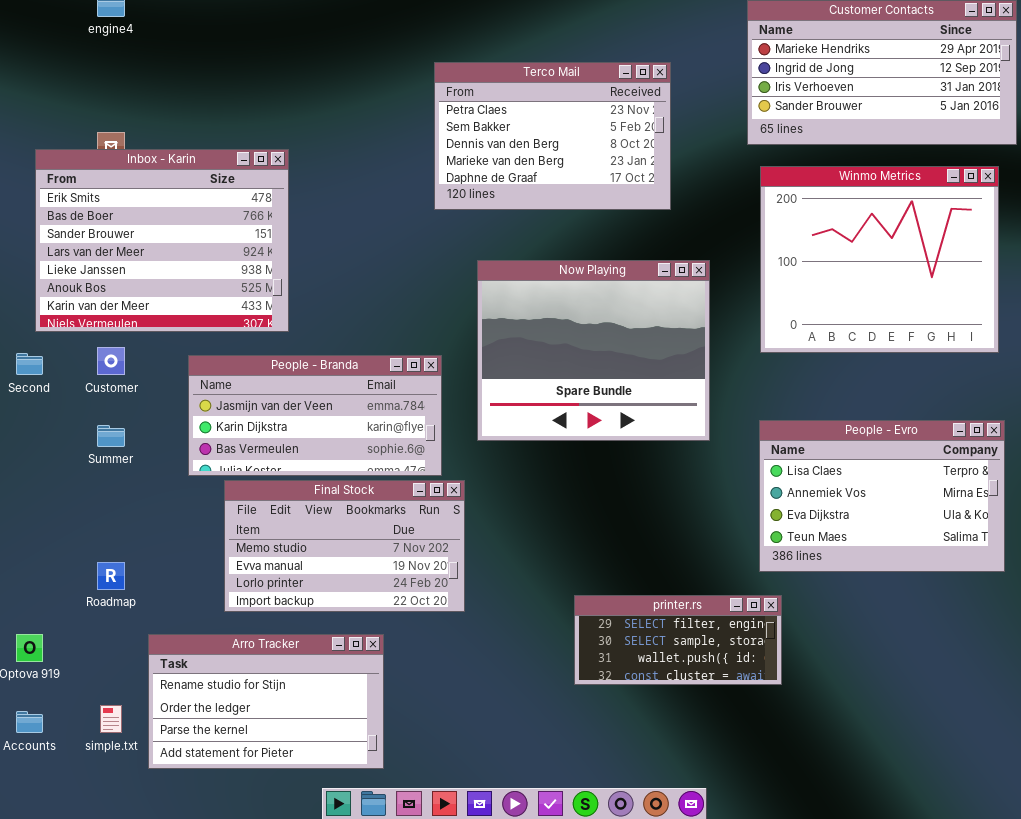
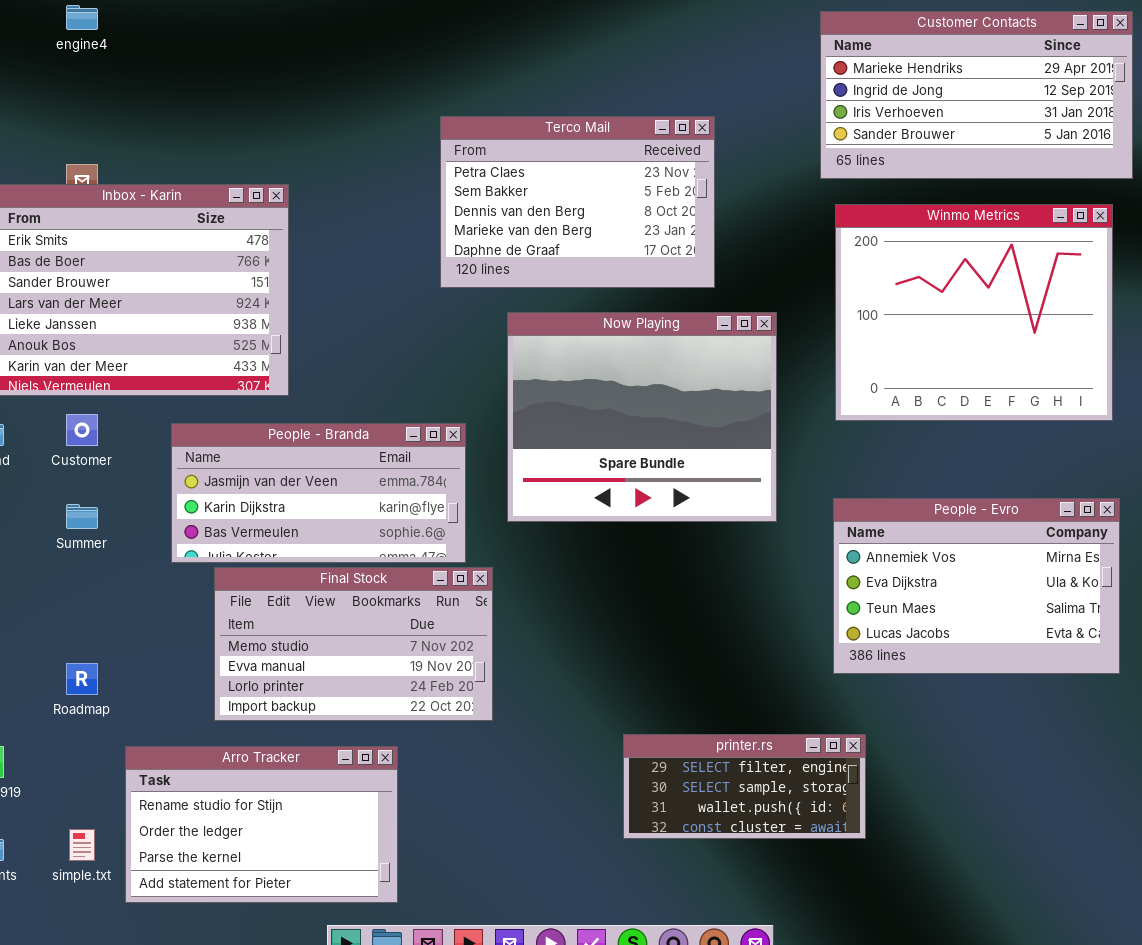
Terco Mail: [434,62,671,210] -> [440,116,715,288], moved
People - Evro: [759,420,1005,572] -> [833,498,1120,674], scrolled down 1 row
printer.rs: [574,595,782,685] -> [623,734,866,839], moved

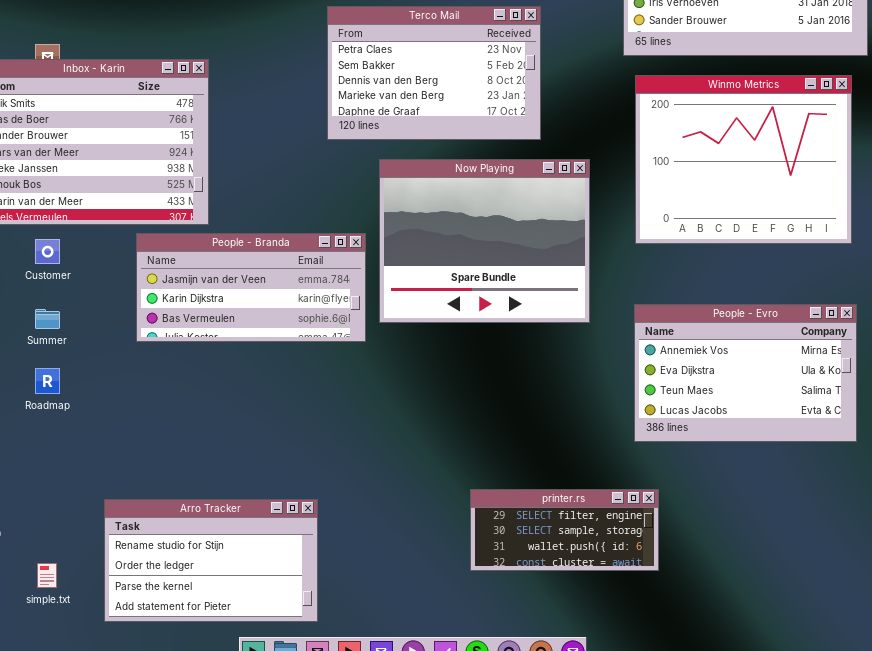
People - Branda: [171,423,466,563] -> [136,233,366,342], moved
Final Stock: [214,567,493,721] -> none, closed
Roadmap: [66,663,98,695] -> [35,368,60,394], moved
Arro Tracker: [125,746,398,903] -> [104,499,318,622], moved

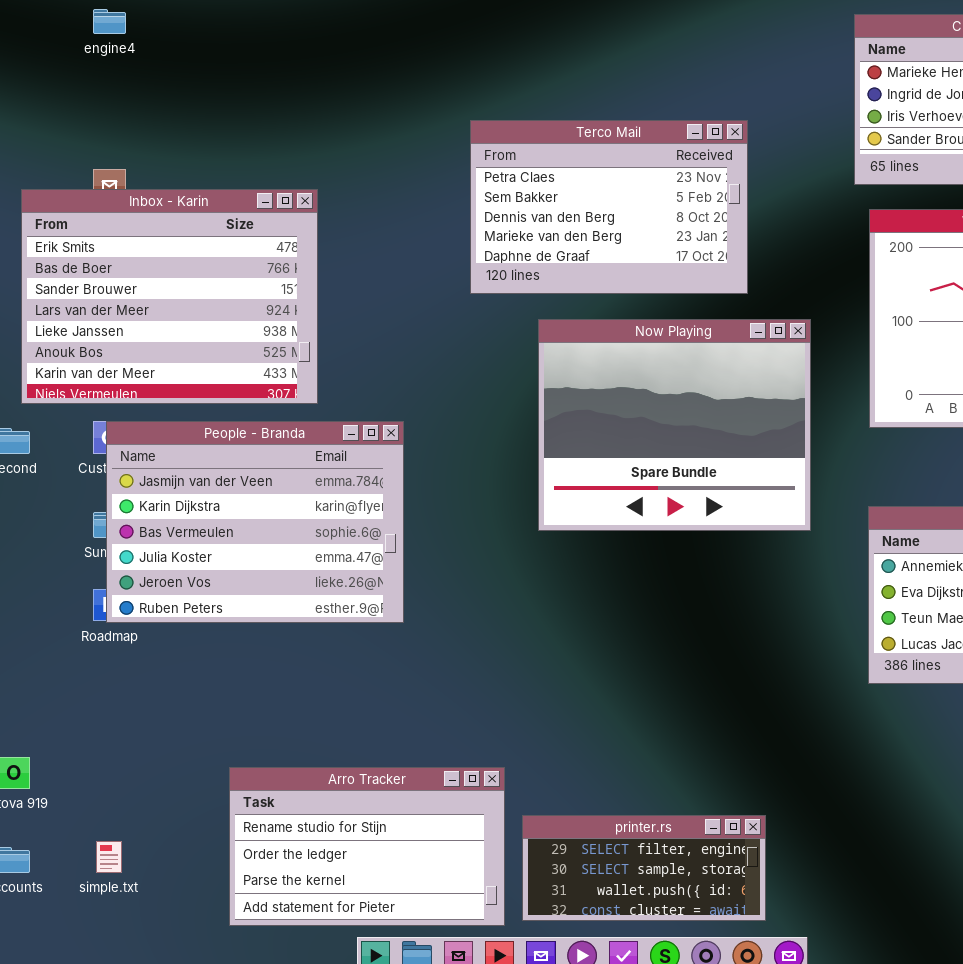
People - Branda: [136,233,366,342] -> [106,421,404,623], moved, resized
printer.rs: [470,489,659,571] -> [522,815,766,921], moved
Arro Tracker: [104,499,318,622] -> [229,767,505,926], moved

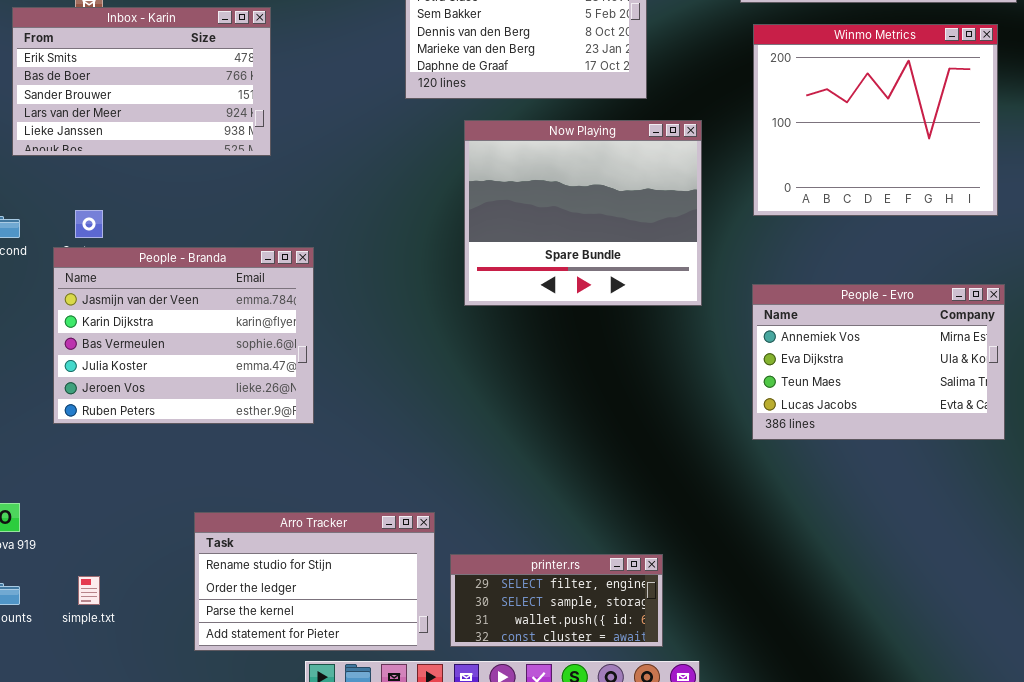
Inbox - Karin: [21,189,318,404] -> [12,7,271,156], resized
People - Branda: [106,421,404,623] -> [53,247,314,424], moved

